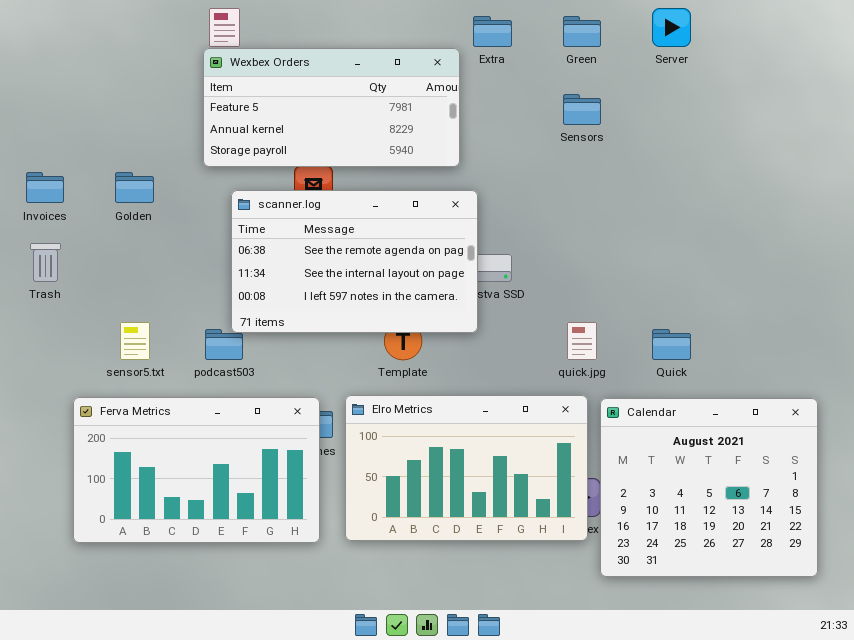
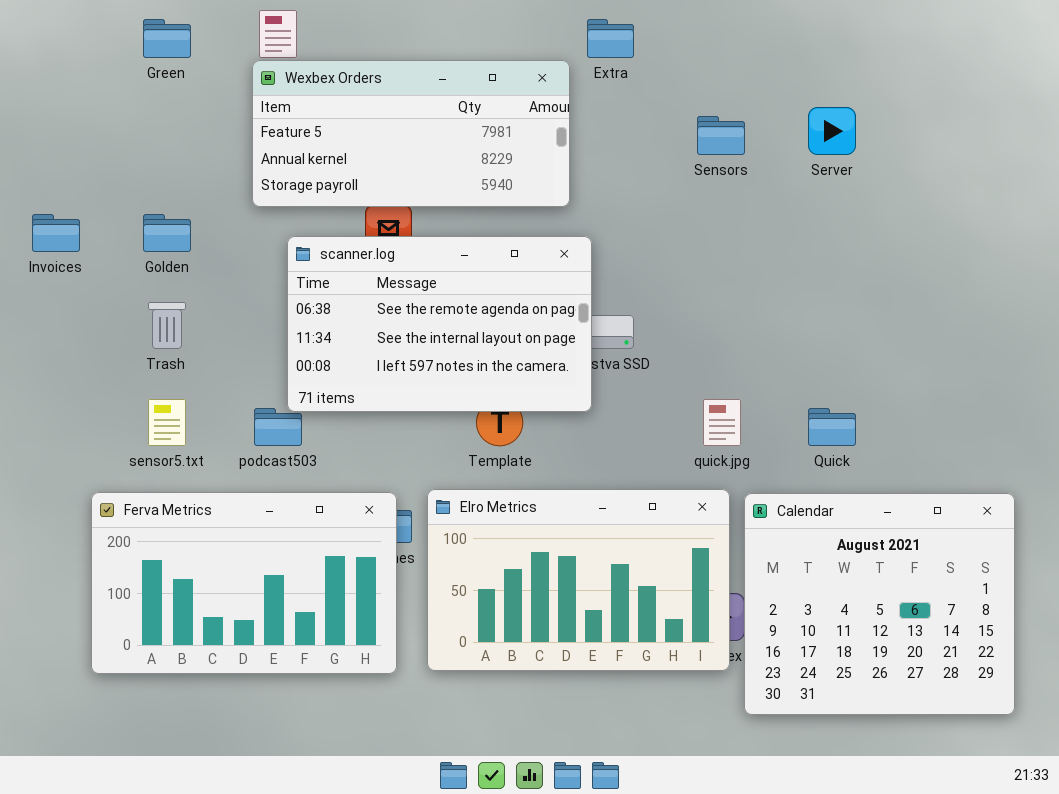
Server: [652,8,691,47] -> [808,107,856,155], moved
Green: [563,16,601,47] -> [143,19,191,58], moved
Trash: [30,243,61,282] -> [148,302,186,349], moved

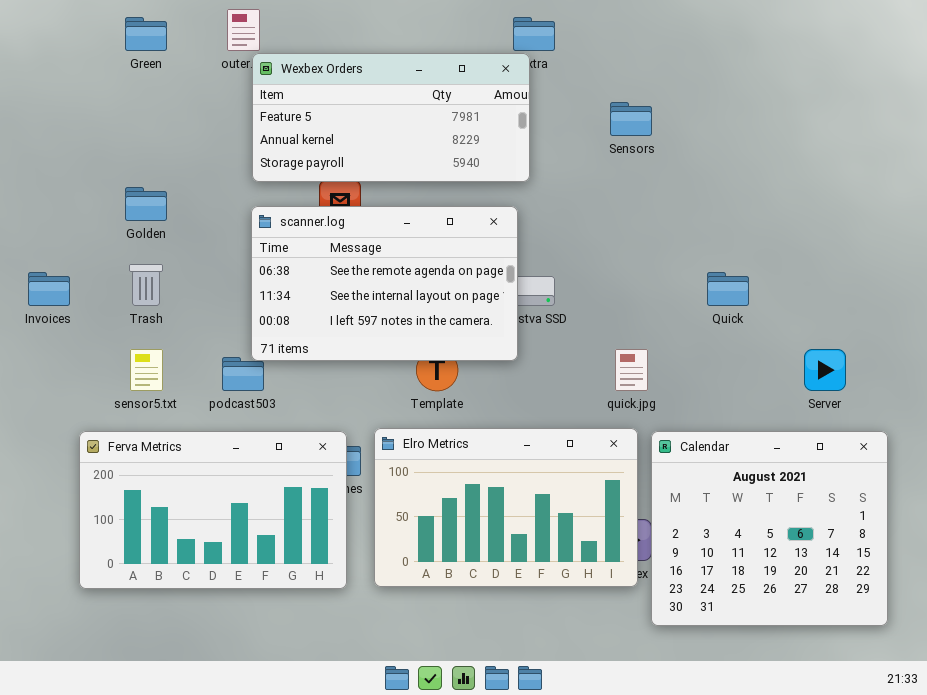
Wexbex Orders: [252,60,570,207] -> [252,53,530,182], moved
Server: [808,107,856,155] -> [804,349,846,391], moved
Invoices: [32,214,80,252] -> [28,272,70,306], moved
Quick: [808,408,856,446] -> [707,272,749,306], moved

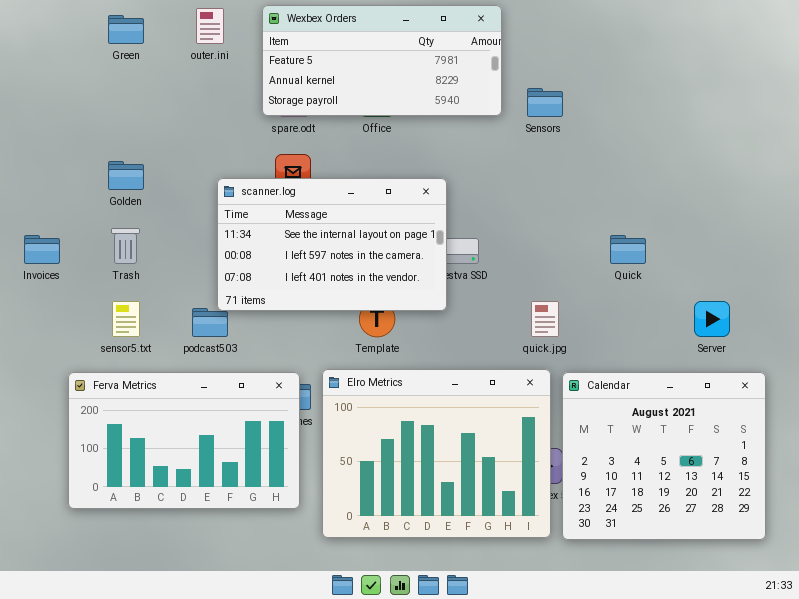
Wexbex Orders: [252,53,530,182] -> [262,5,502,116], moved
scanner.log: [251,206,518,361] -> [217,178,447,311], scrolled down 1 row
Elro Metrics: [374,428,638,587] -> [322,369,551,538], resized

